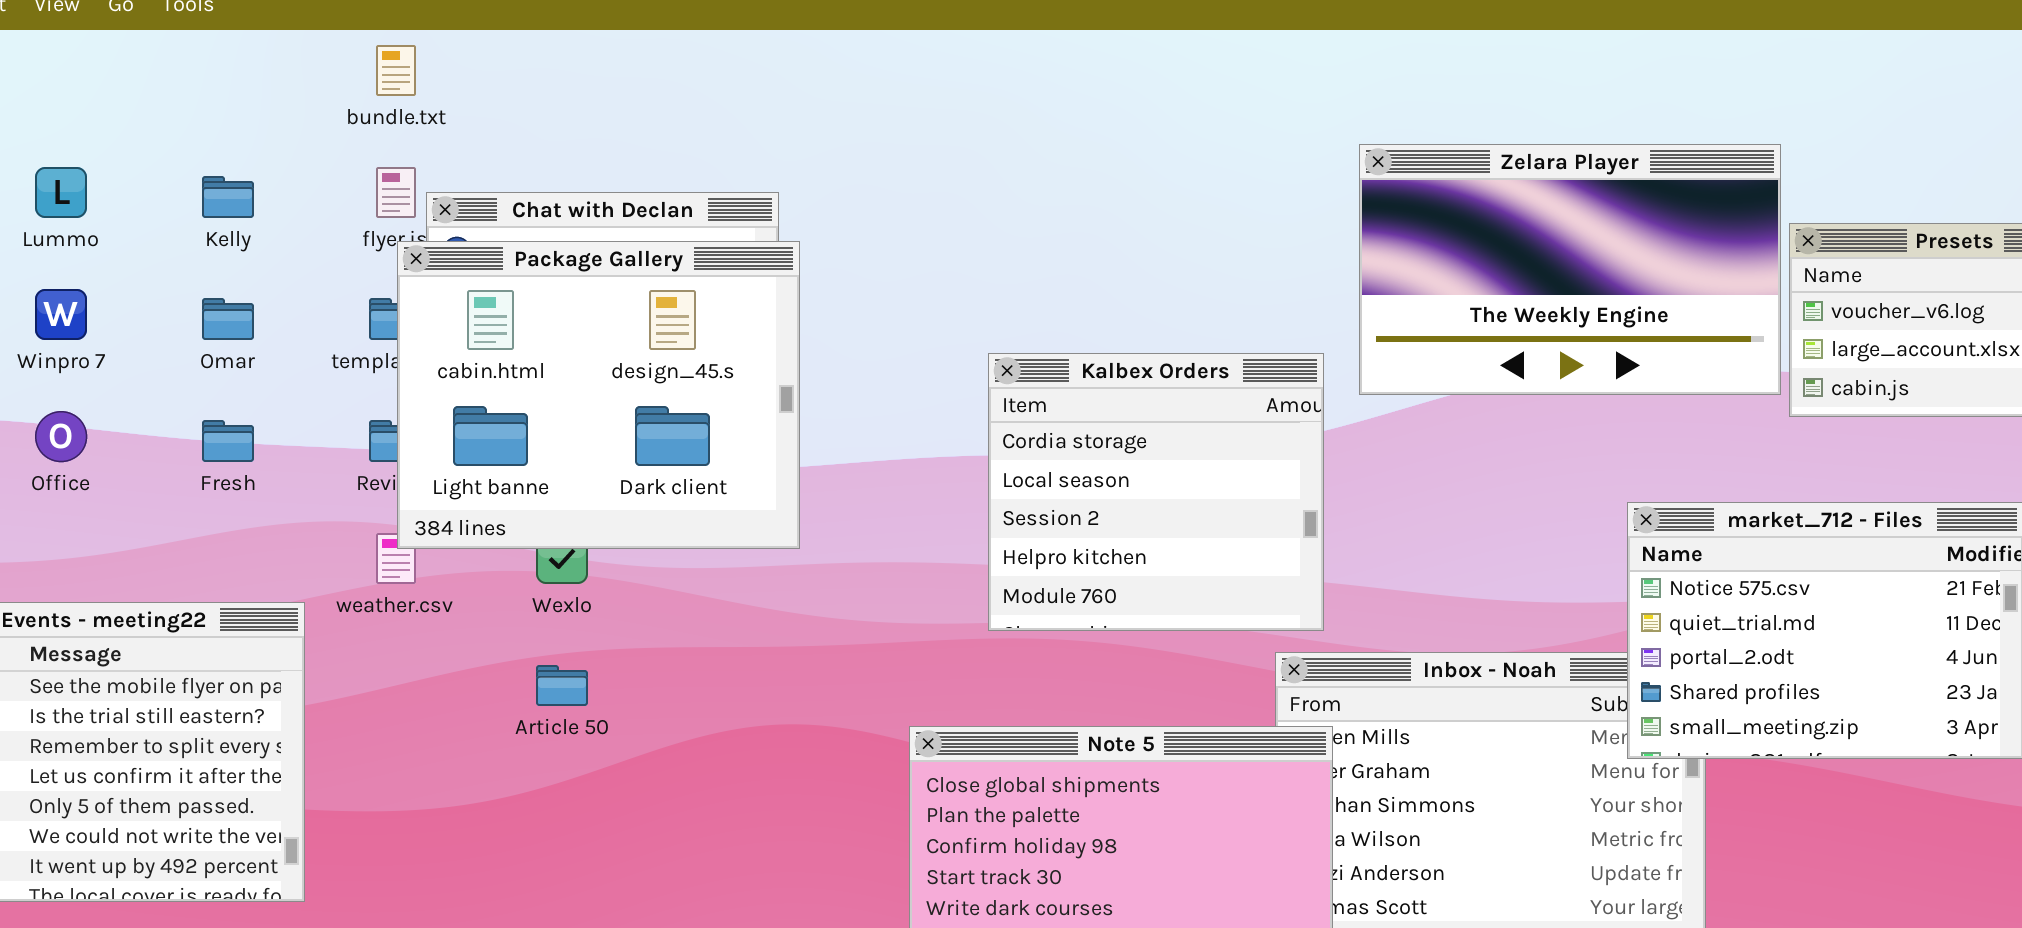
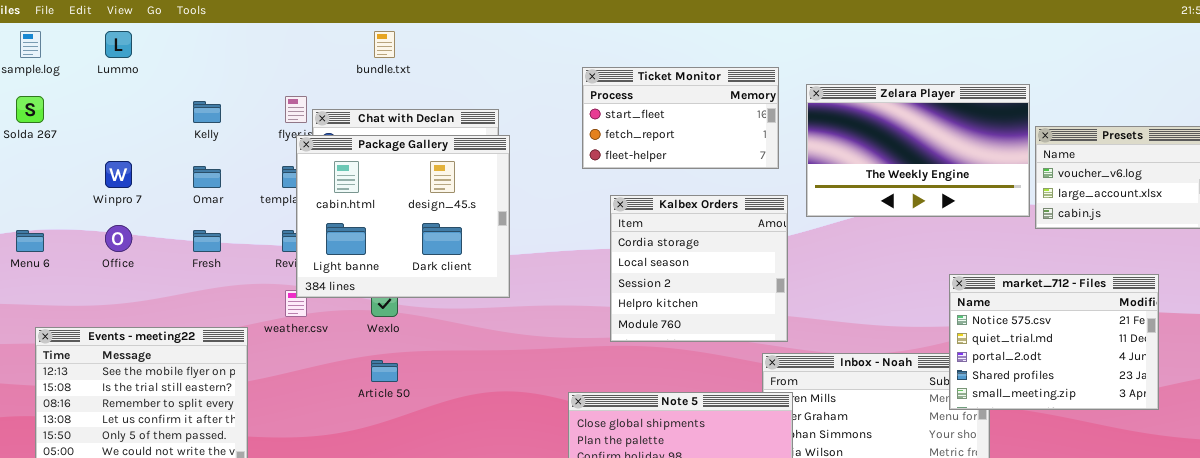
bundle.txt: [376,45,416,96] -> [374,31,395,58], moved
Ticket Monitor: none -> [582,67,779,169], opened
Lummo: [35,167,87,218] -> [105,31,132,58], moved

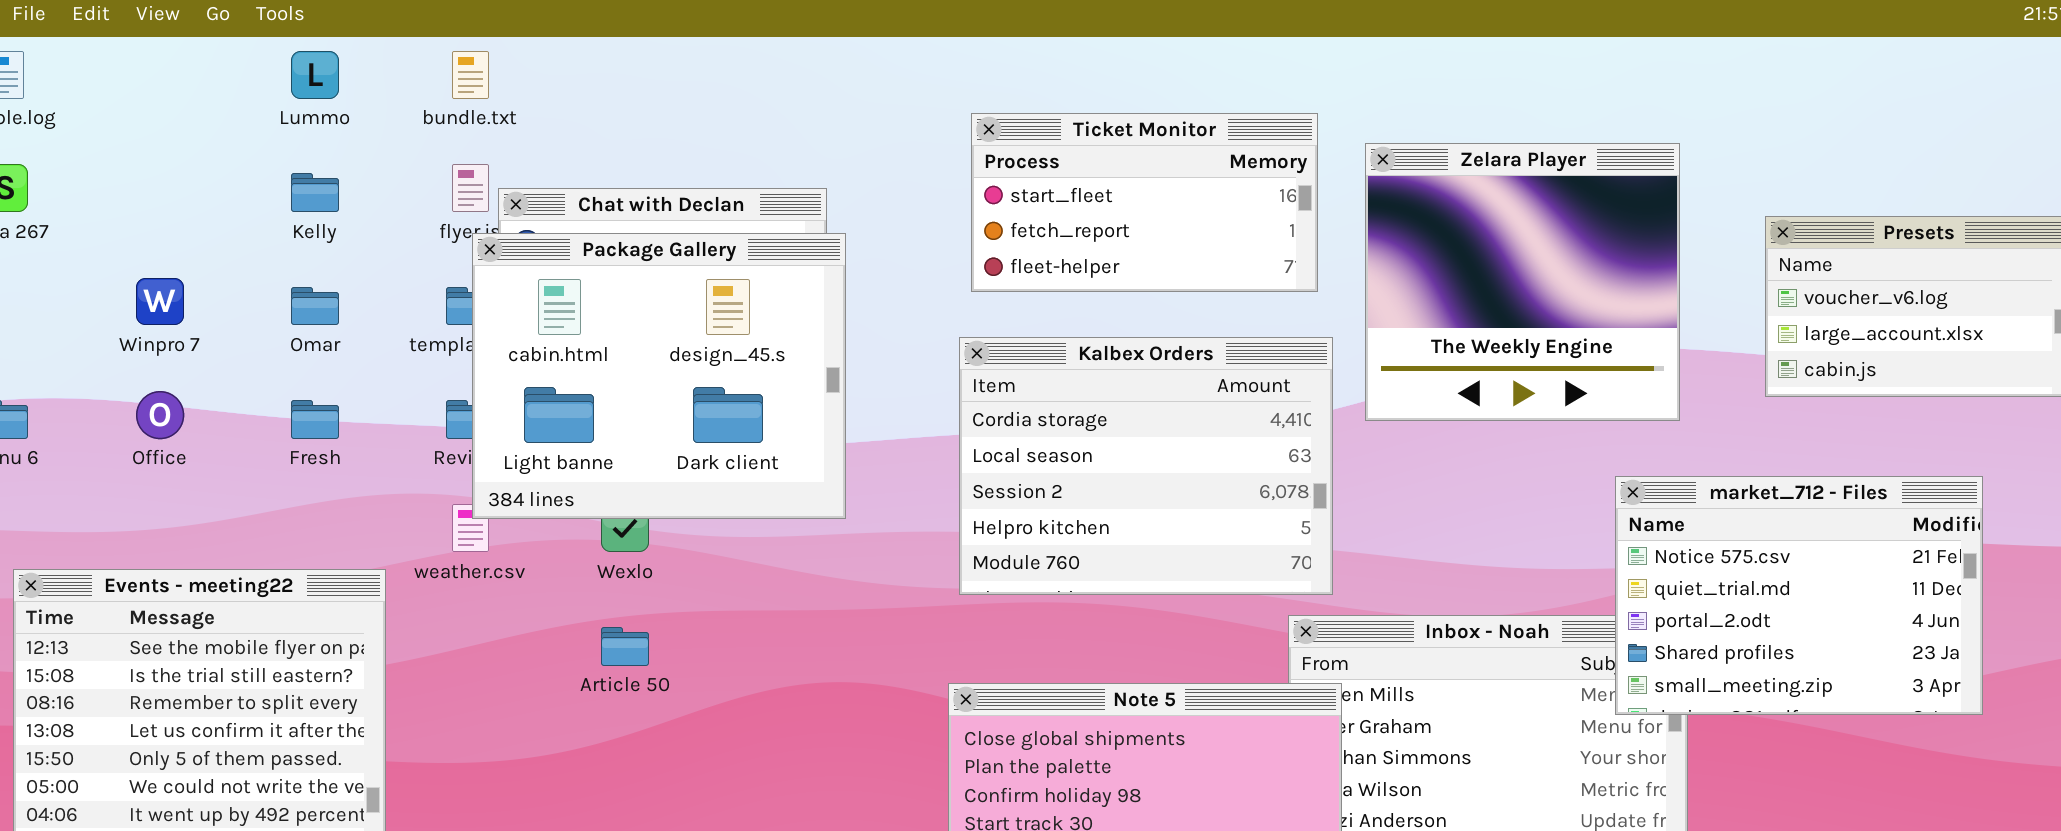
Lummo: [105,31,132,58] -> [291,51,339,99], moved
bundle.txt: [374,31,395,58] -> [452,51,489,99], moved
Zelara Player: [806,84,1030,217] -> [1365,143,1680,421], resized
Kalbex Orders: [610,195,788,342] -> [959,337,1333,595], resized

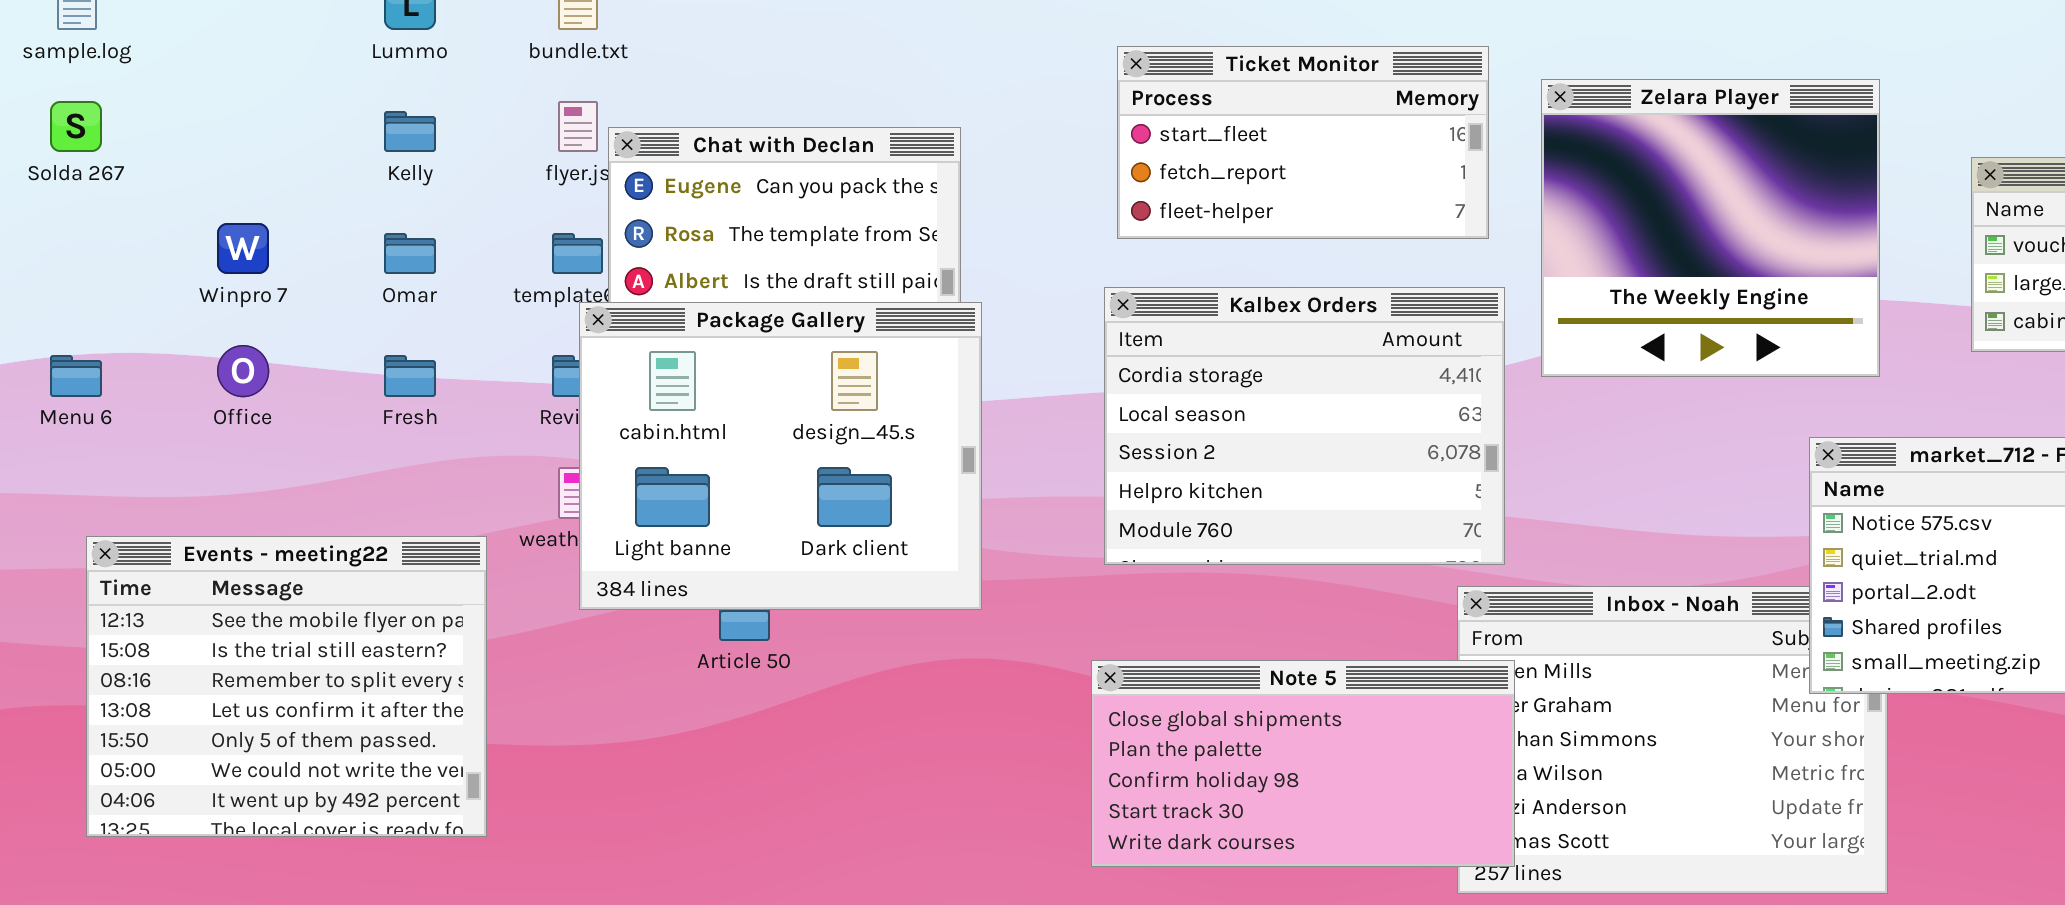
Package Gallery: [472,233,846,519] -> [579,302,982,610], moved

